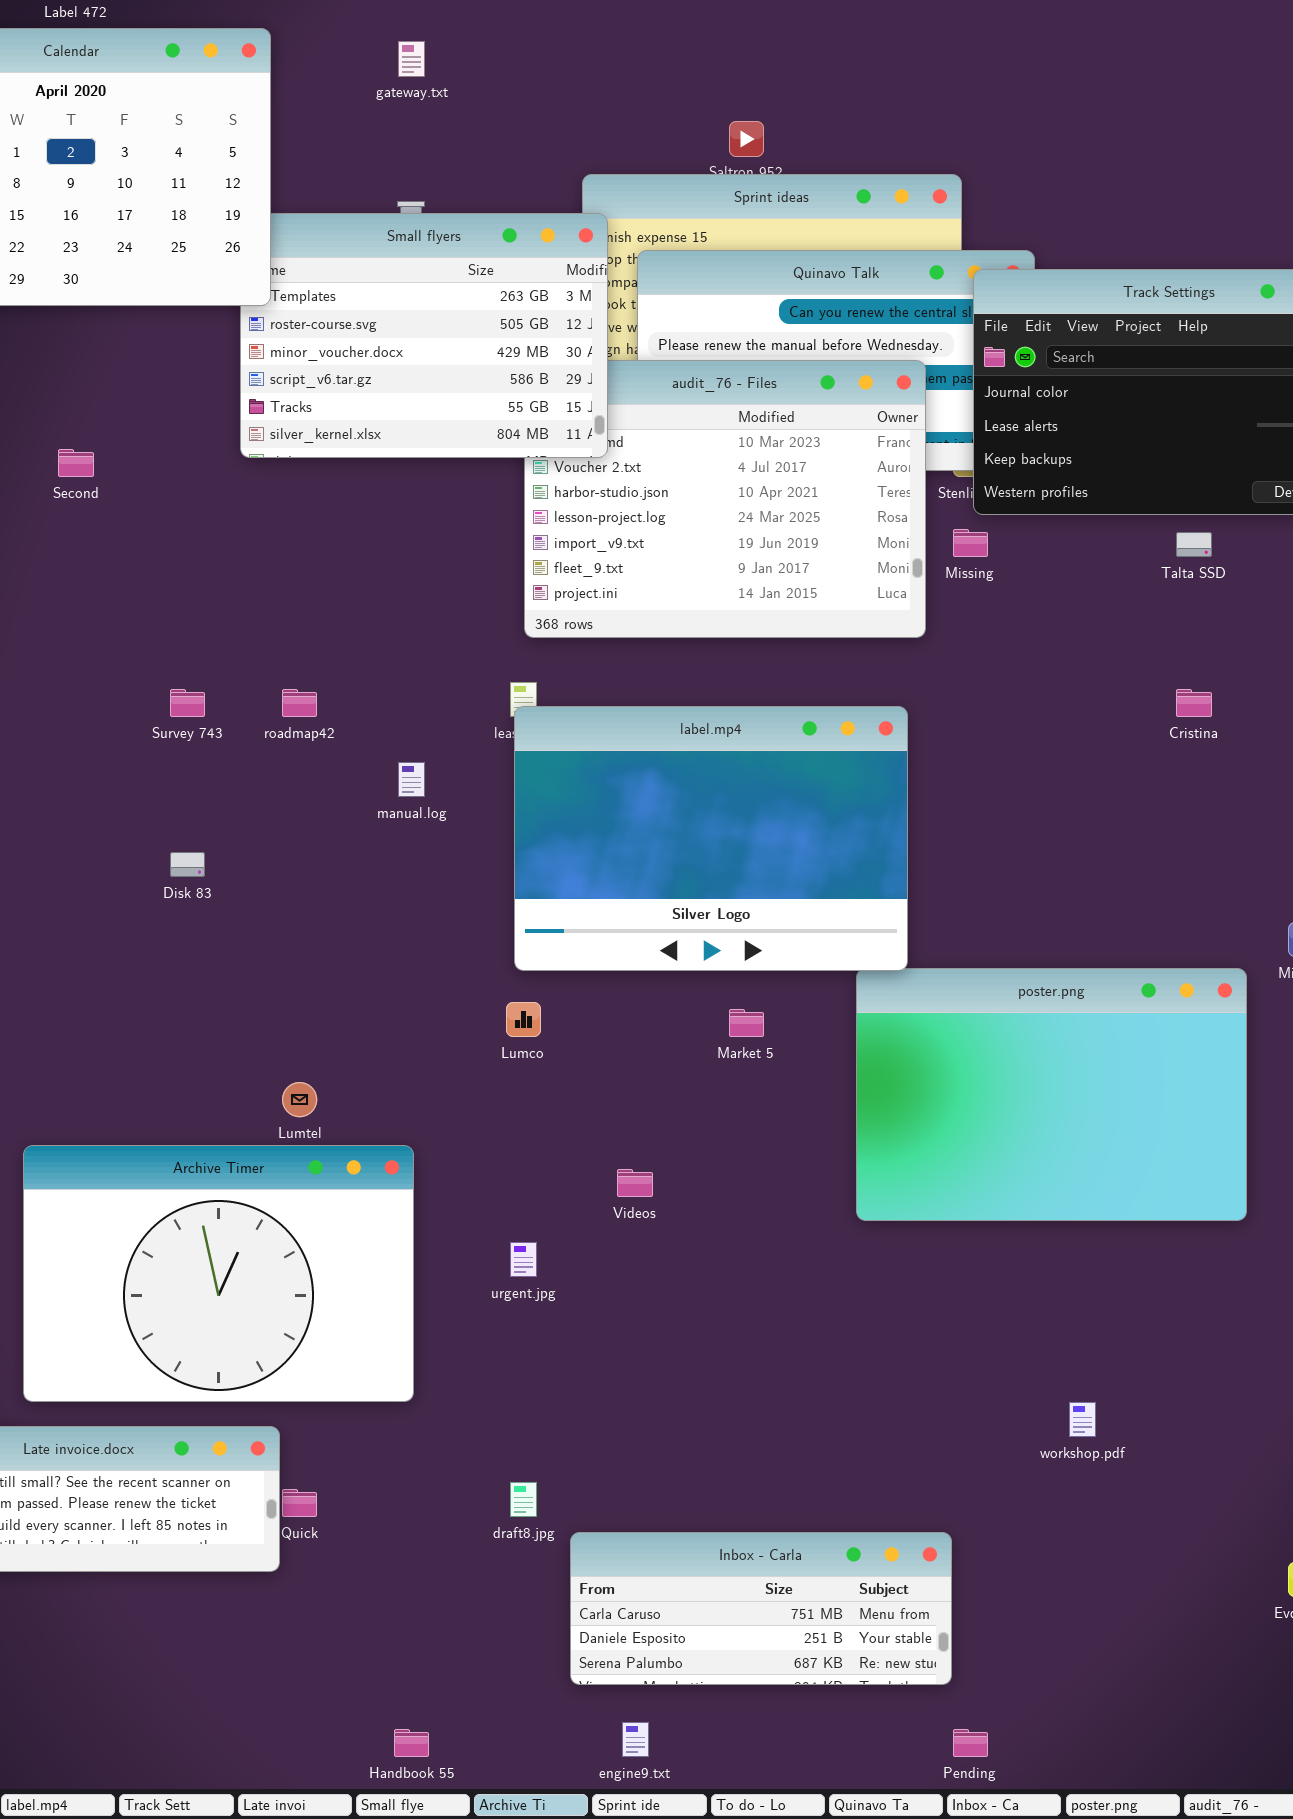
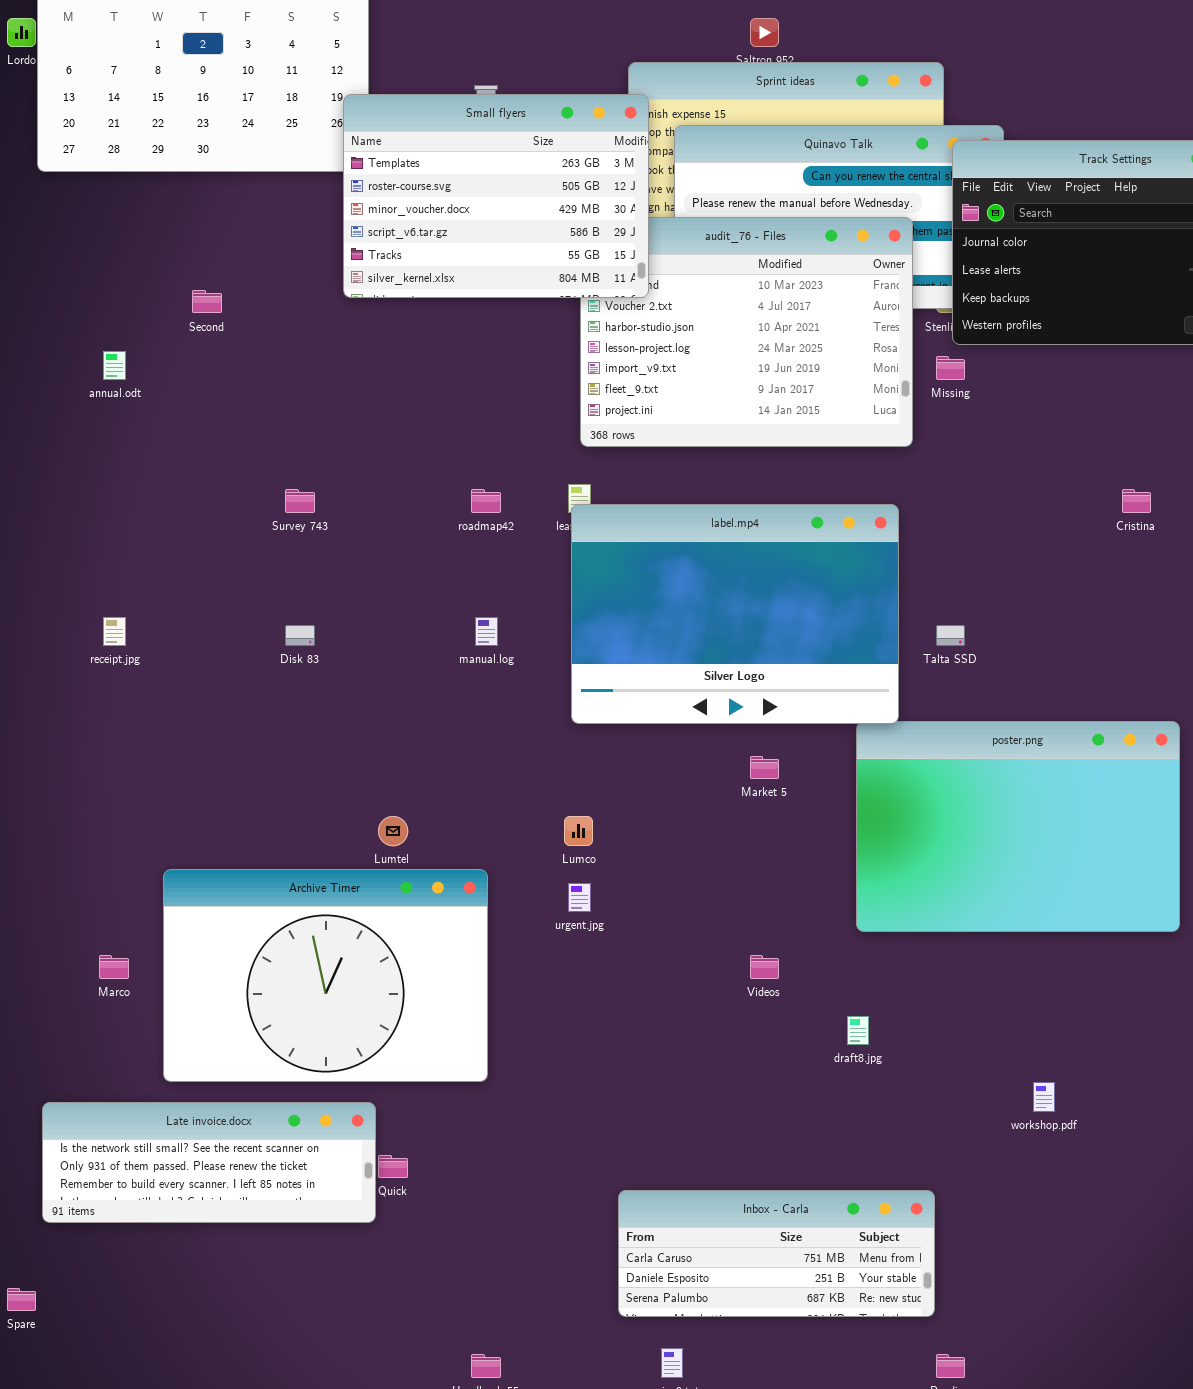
Small flyers: [240,213,608,458] -> [343,94,649,298], raised
Talta SSD: [1176,532,1212,557] -> [936,625,965,646], moved
roadmap42: [282,689,317,717] -> [471,489,501,513], moved
manual.log: [398,762,425,797] -> [475,617,498,646], moved
Lumco: [506,1002,541,1037] -> [564,816,593,846], moved
Videos: [617,1169,653,1197] -> [750,955,779,979], moved
urgent.jpg: [510,1242,537,1277] -> [568,883,591,912], moved
draft8.jpg: [510,1482,537,1517] -> [847,1016,869,1045], moved

